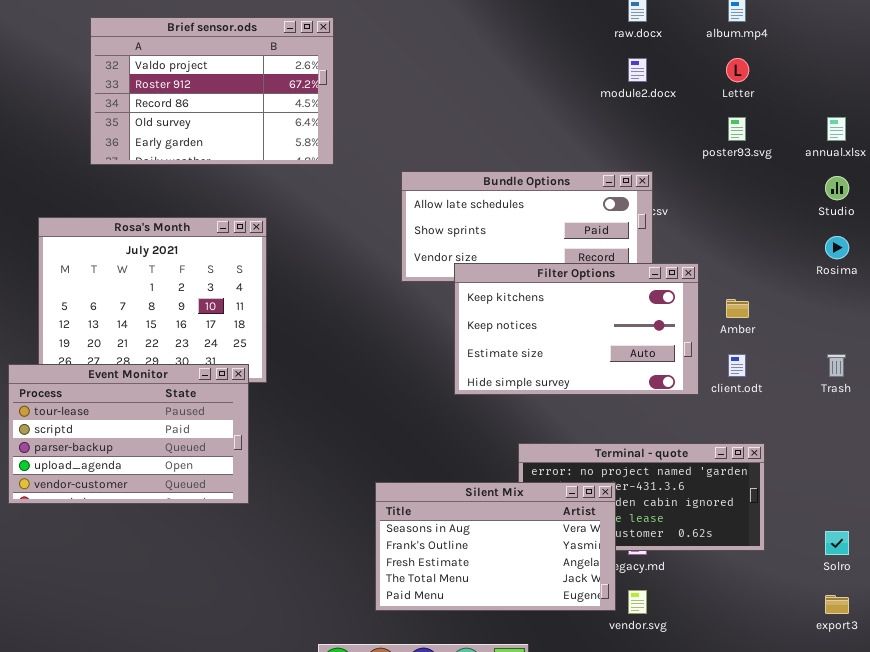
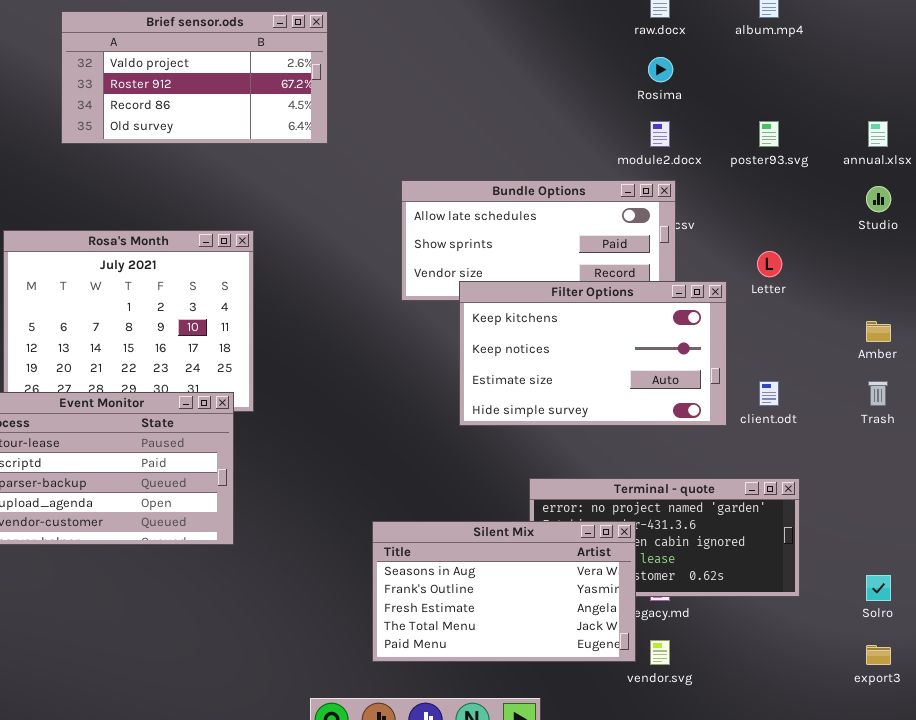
Brief sensor.ods: [90,17,334,165] -> [61,11,328,144], resized
module2.docx: [628,58,647,82] -> [650,121,670,147], moved
Letter: [726,58,749,82] -> [757,251,782,277], moved
Rosima: [825,236,849,259] -> [648,57,673,82], moved
Amber: [726,299,749,318] -> [866,321,891,342], moved

